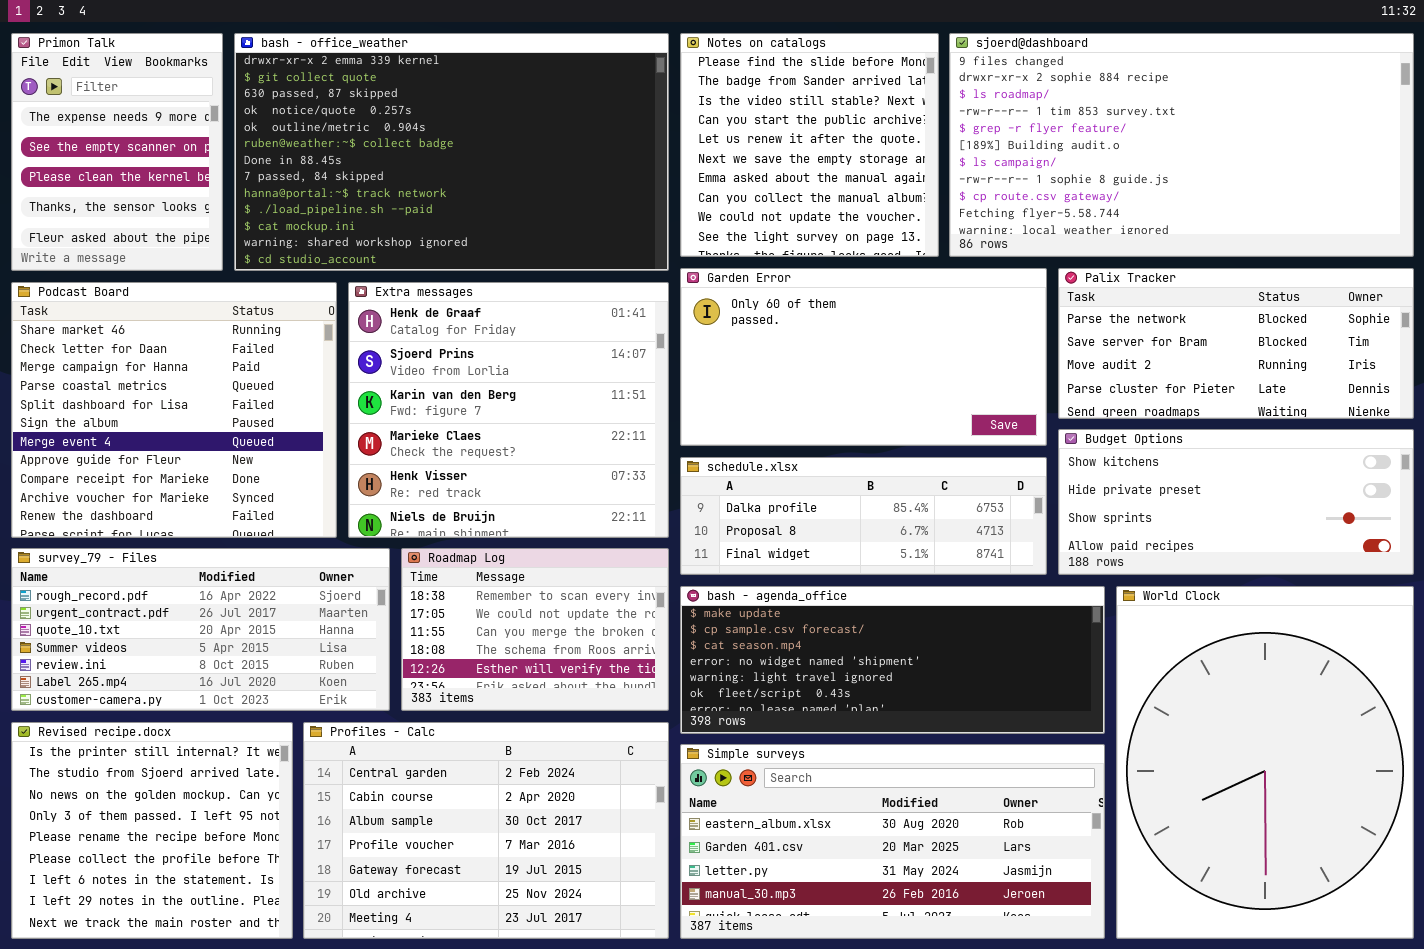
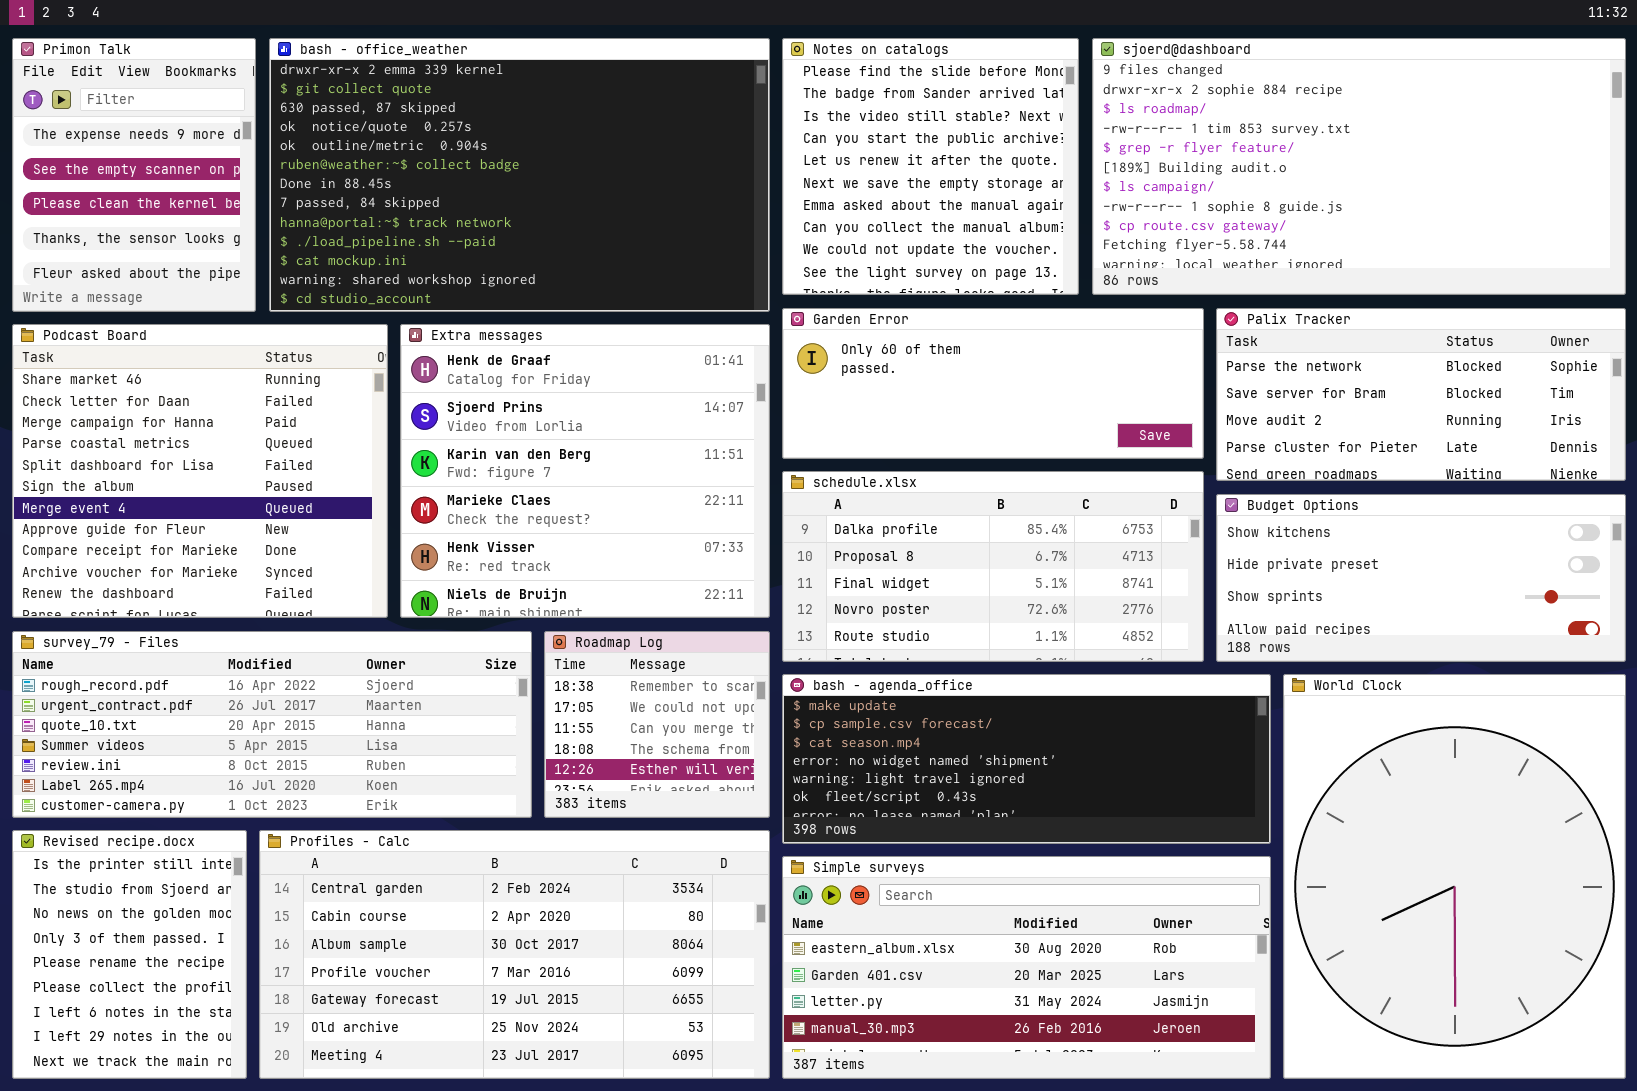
Garden Error: [680,268,1047,446] -> [782,308,1204,459], resized
schedule.xlsx: [680,457,1047,575] -> [782,471,1204,662], resized
survey_79 - Files: [11,548,390,711] -> [12,631,532,818], resized
Roadmap Log: [401,548,669,711] -> [544,631,770,818], resized
Revised recipe.docx: [11,722,293,939] -> [12,830,247,1079], resized
Profiles - Calc: [303,722,669,939] -> [259,830,770,1079], resized

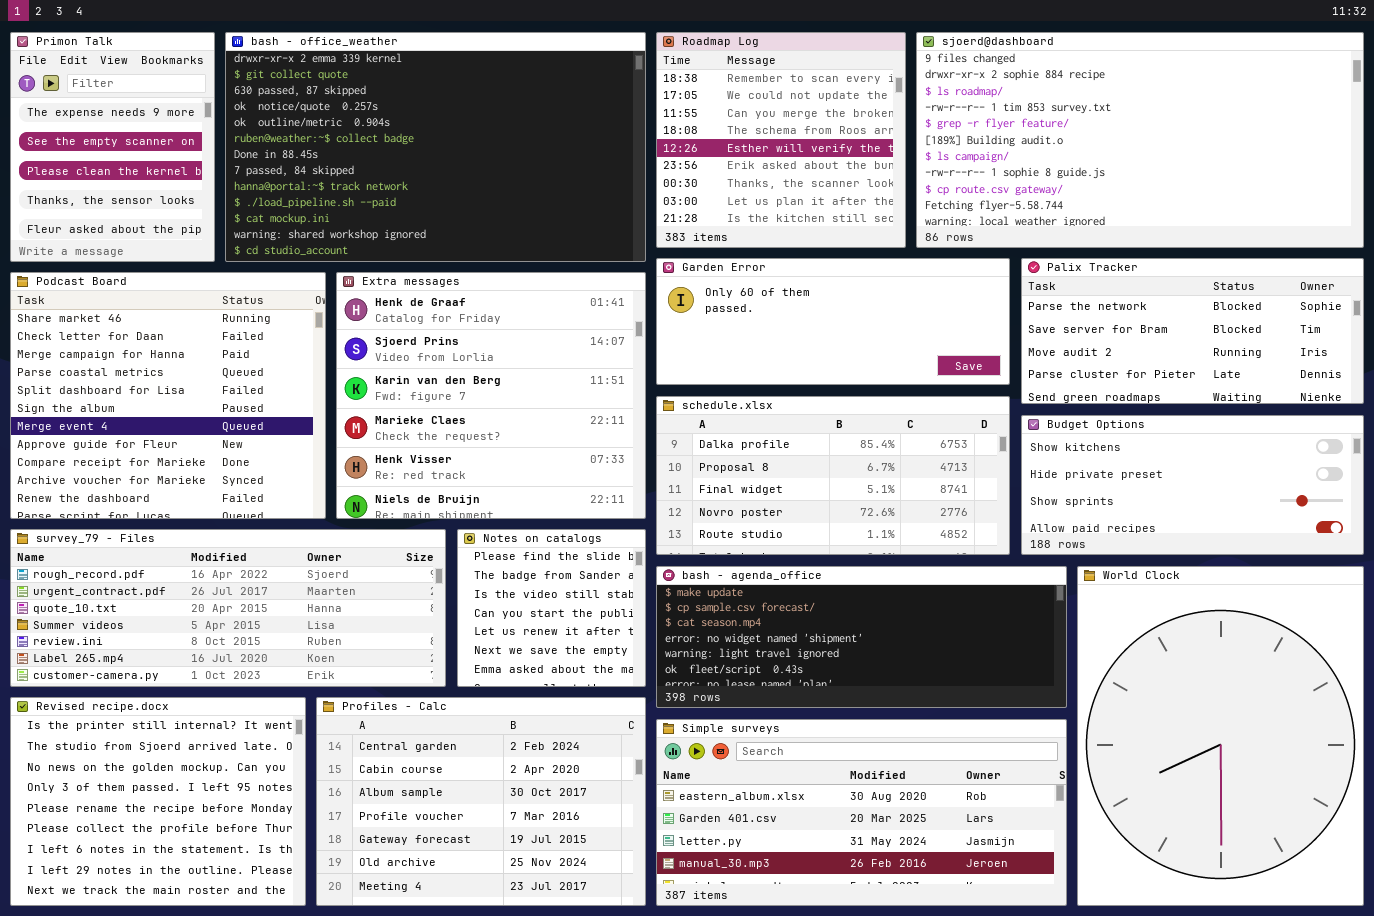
Notes on catalogs: [782,38,1079,295] -> [457,529,646,687], moved, resized
Roadmap Log: [544,631,770,818] -> [656,32,906,248], moved, resized
Revised recipe.docx: [12,830,247,1079] -> [10,697,306,906], resized
Profiles - Calc: [259,830,770,1079] -> [316,697,646,906], resized

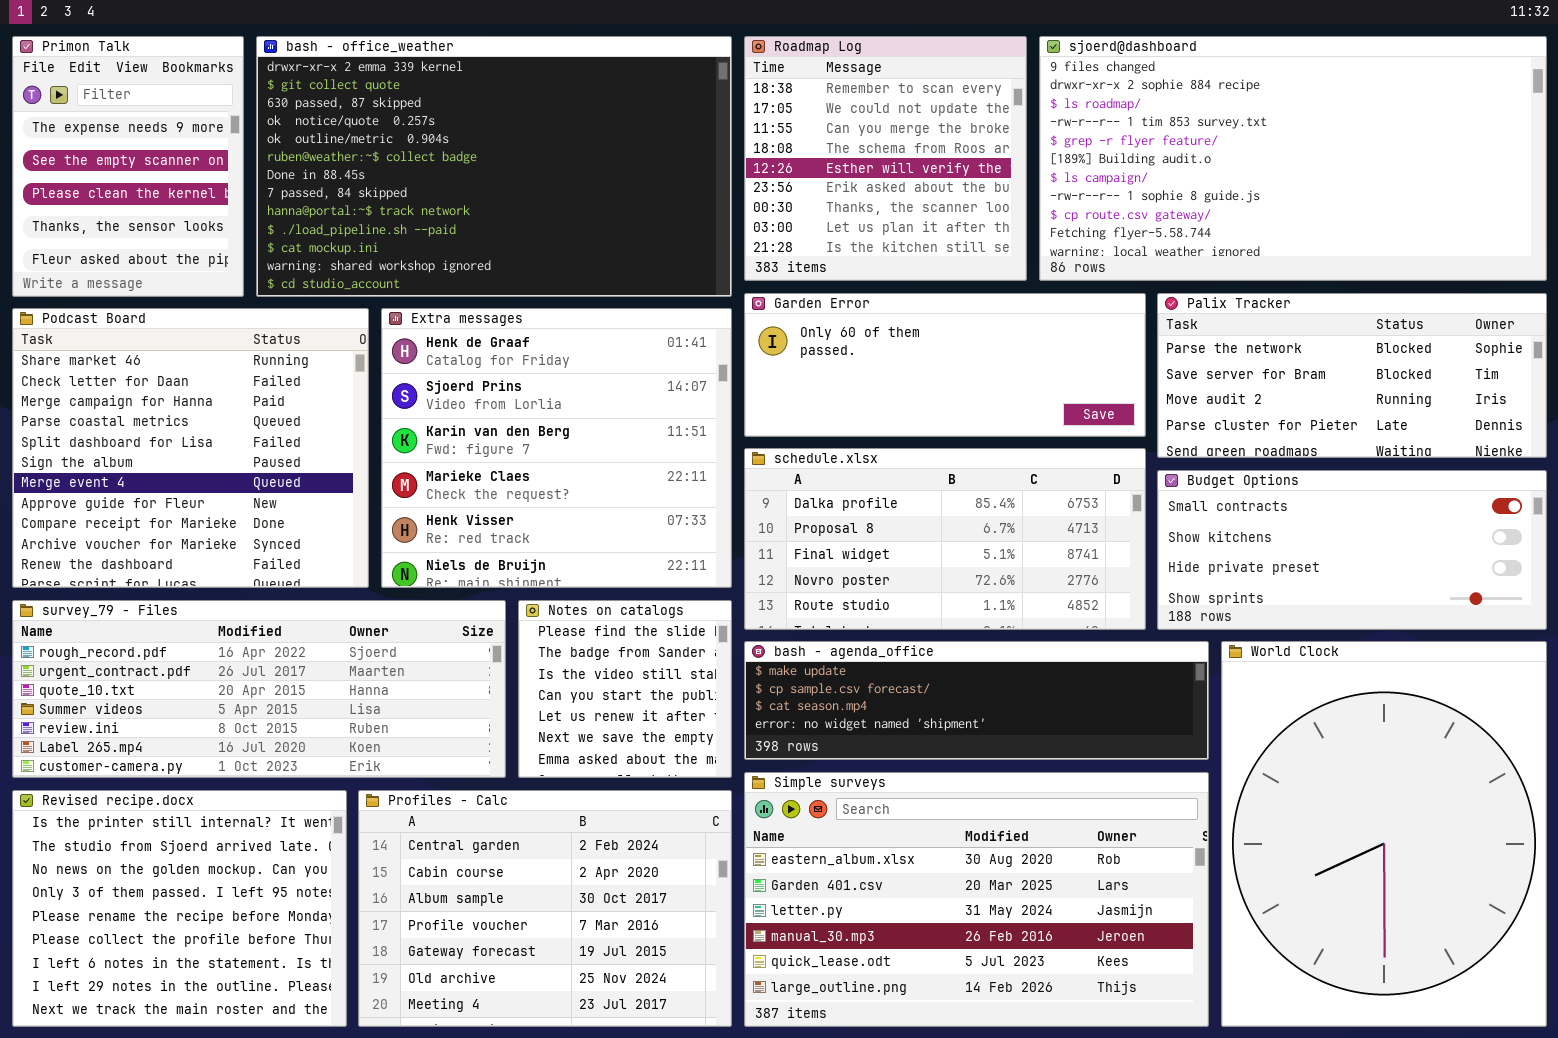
Budget Options: [1021,415,1364,555] -> [1157,470,1547,630], scrolled up 1 row
bash - agenda_office: [656,566,1067,708] -> [744,641,1209,760], resized
Simple surveys: [656,719,1067,906] -> [744,772,1209,1027], resized

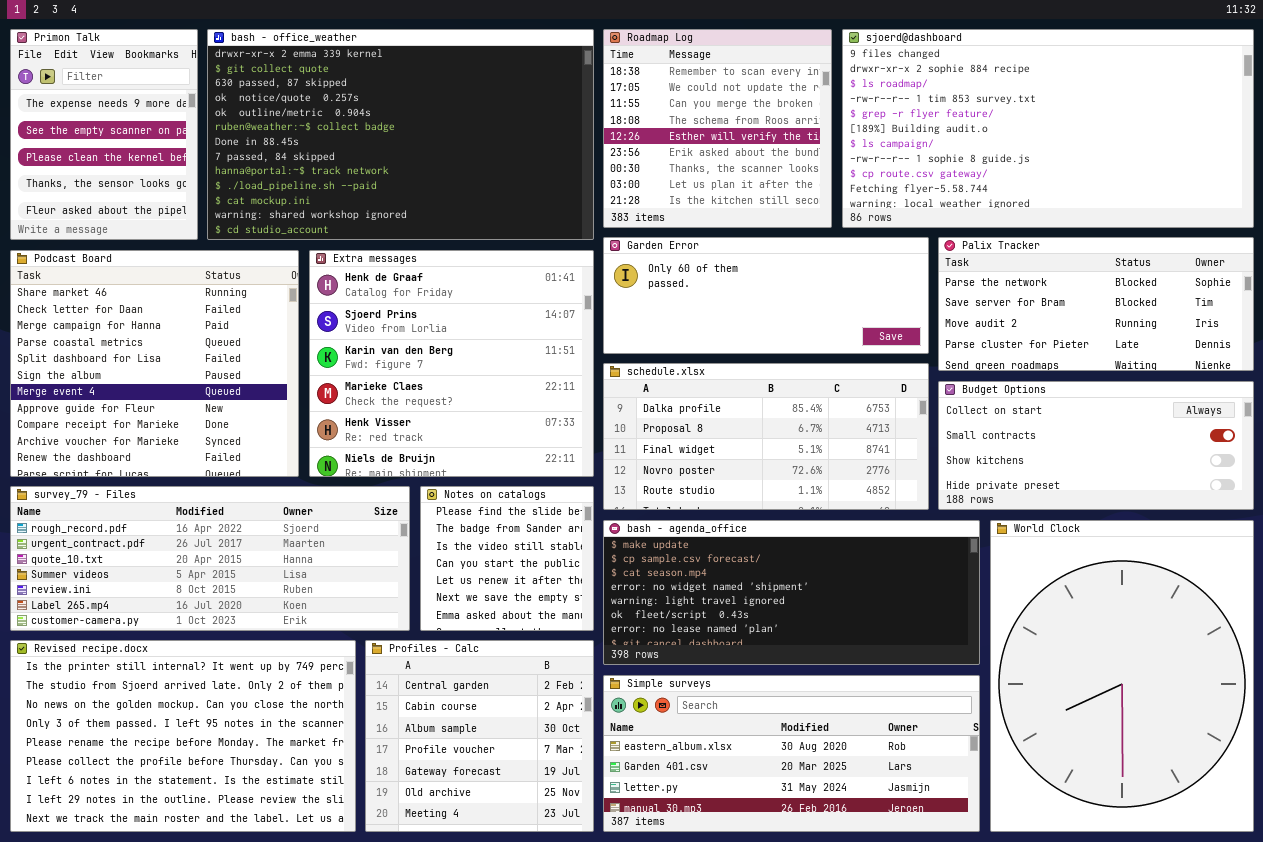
Budget Options: [1157,470,1547,630] -> [938,381,1254,510], scrolled up 1 row
bash - agenda_office: [744,641,1209,760] -> [603,520,980,665], resized
Simple surveys: [744,772,1209,1027] -> [603,675,980,832], resized
Revised recipe.docx: [12,790,347,1027] -> [10,640,356,832], resized
Profiles - Calc: [358,790,732,1027] -> [365,640,594,832], resized

